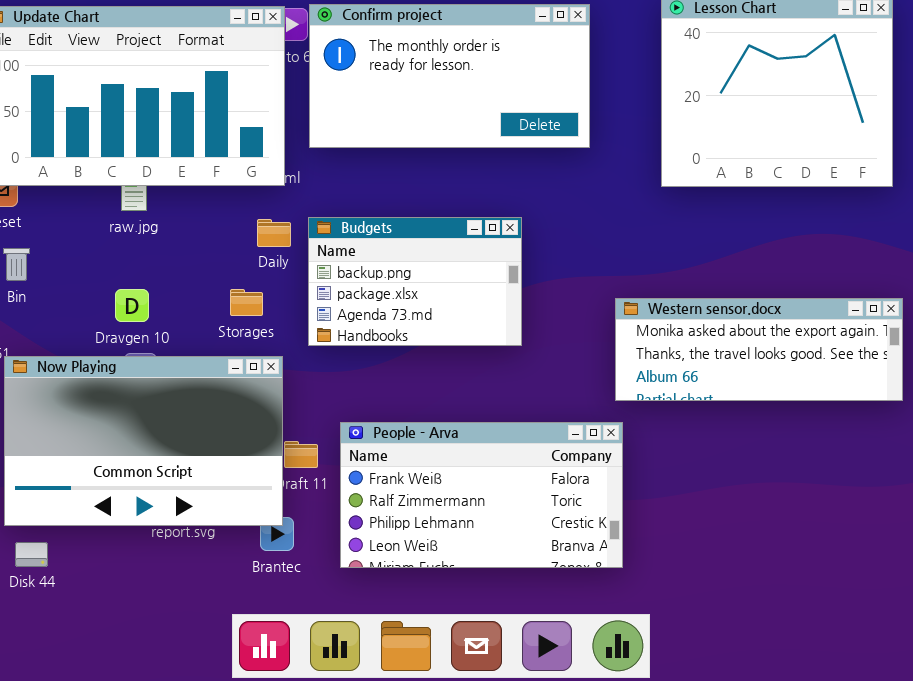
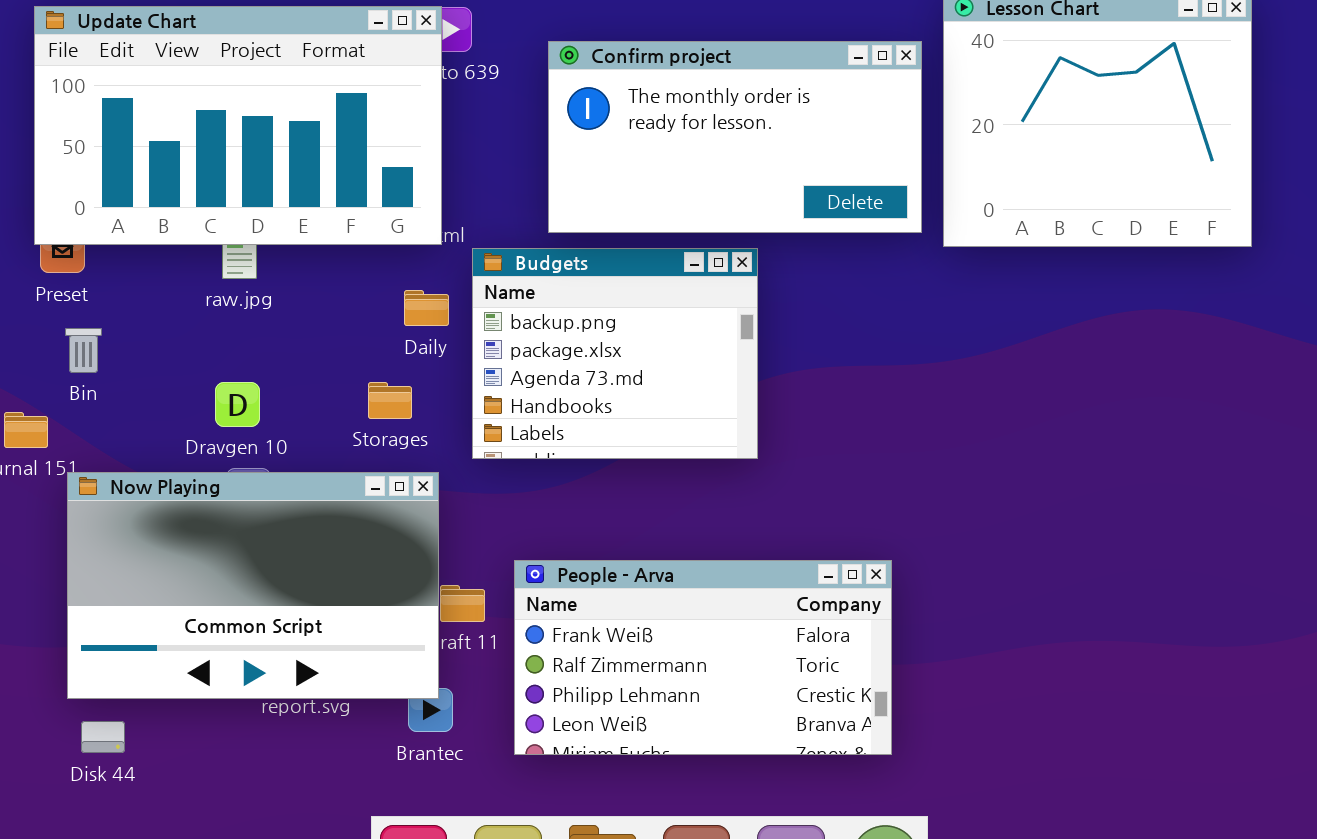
Confirm project: [309,4,590,148] -> [548,41,922,233], moved
Budgets: [308,217,522,346] -> [472,248,758,459], resized
Western sensor.docx: [615,298,903,401] -> none, closed

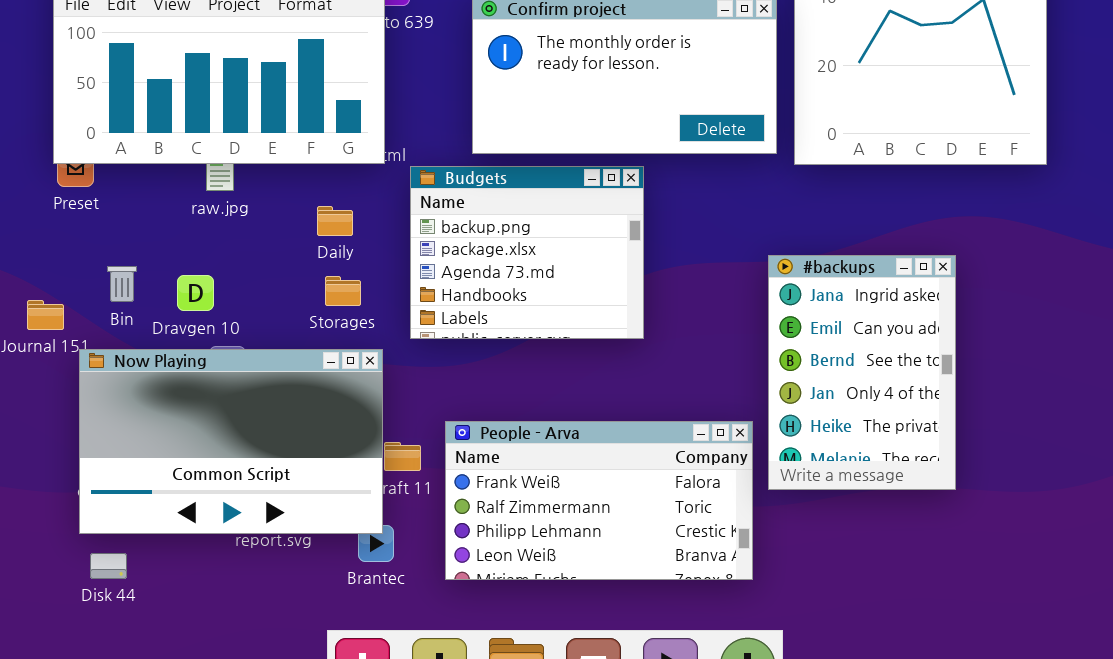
Daily: [404,290,449,326] -> [317,206,353,236], moved
Bin: [65,328,102,373] -> [107,266,137,302], moved
#backups: none -> [768,255,956,490], opened
Dravgen 10: [215,382,260,427] -> [177,275,214,311], moved

